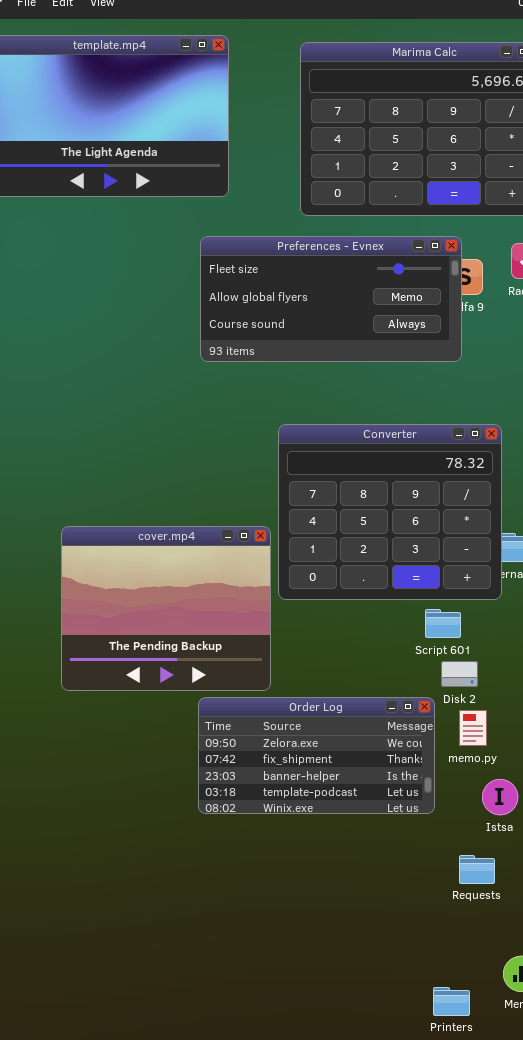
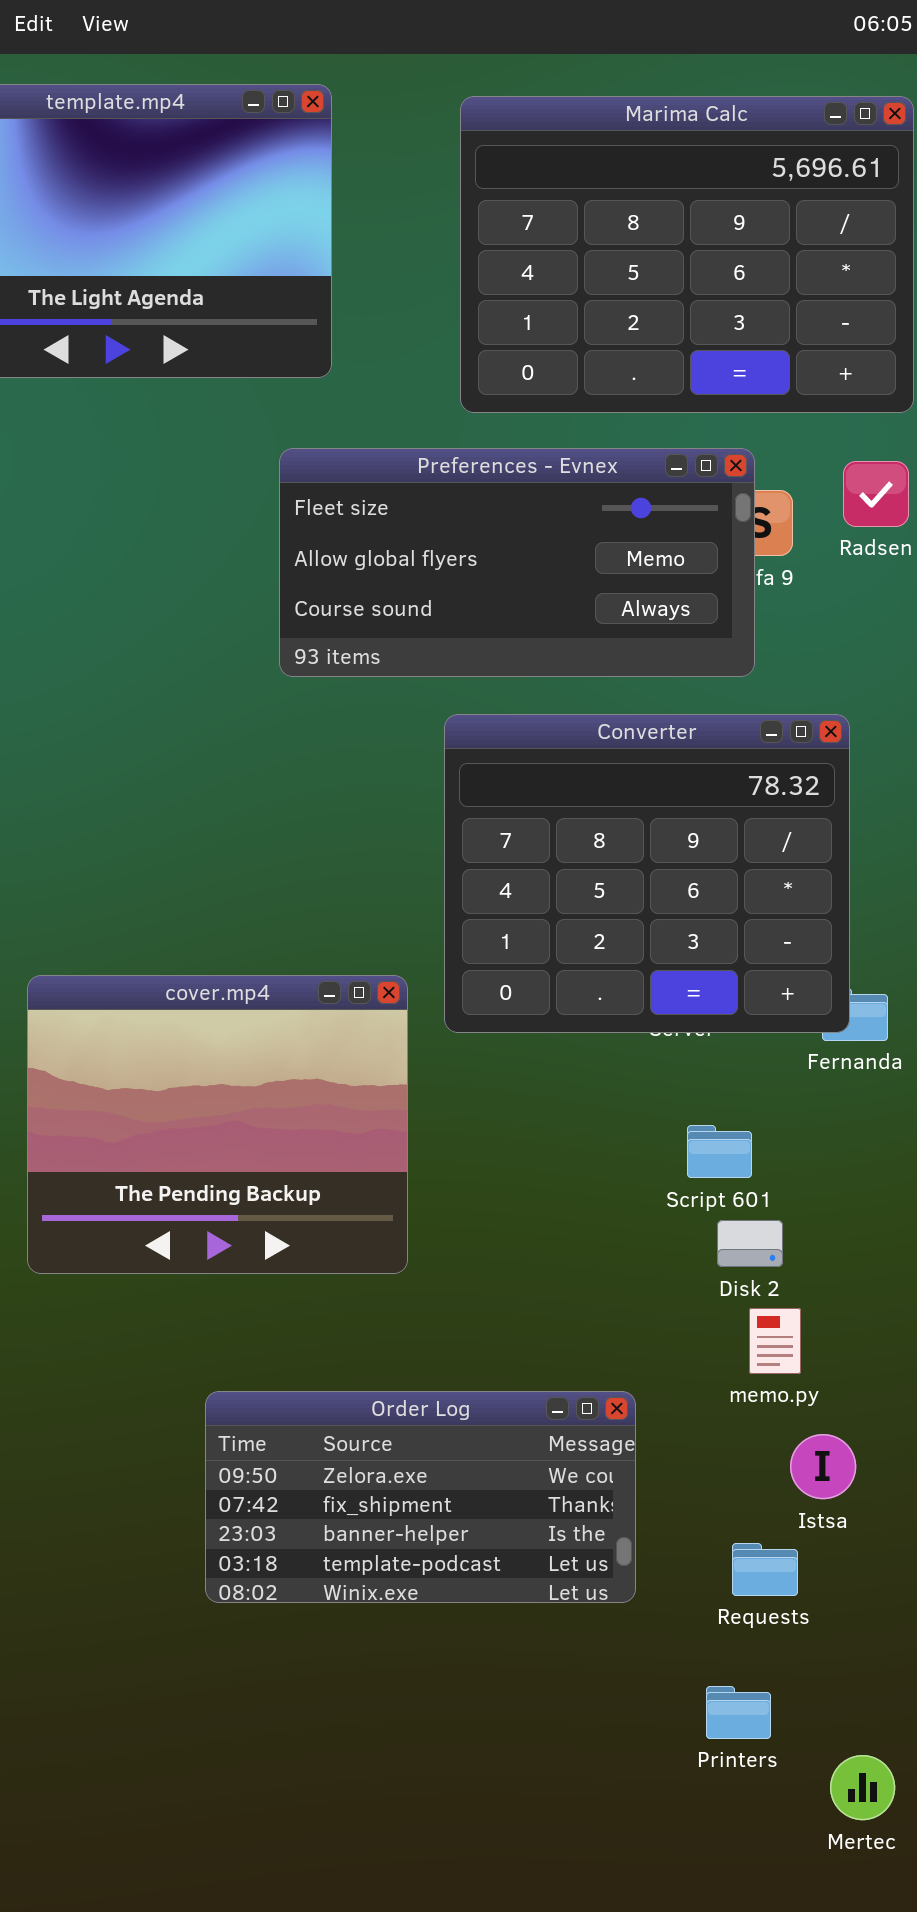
Converter: [278,424,502,600] -> [444,714,850,1033], moved
Order Log: [198,697,435,814] -> [205,1391,636,1603], moved
Requests: [459,855,495,884] -> [732,1543,798,1596], moved
Printers: [433,987,470,1016] -> [706,1686,771,1739], moved

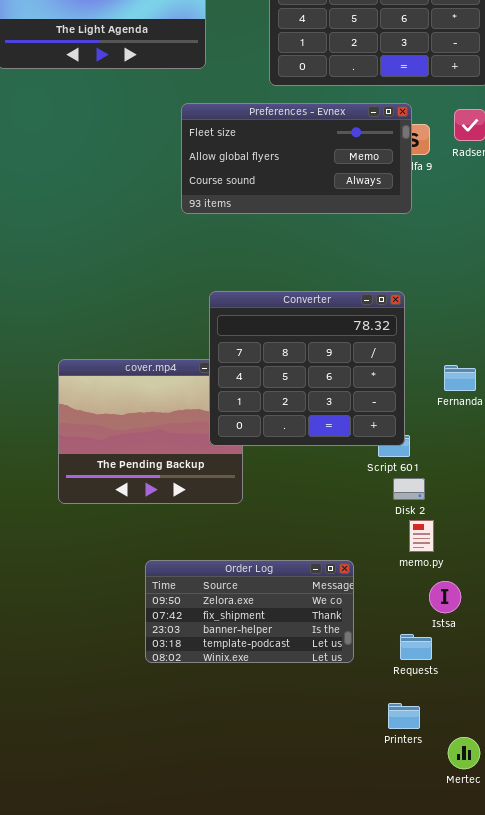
Converter: [444,714,850,1033] -> [209,291,405,446], moved

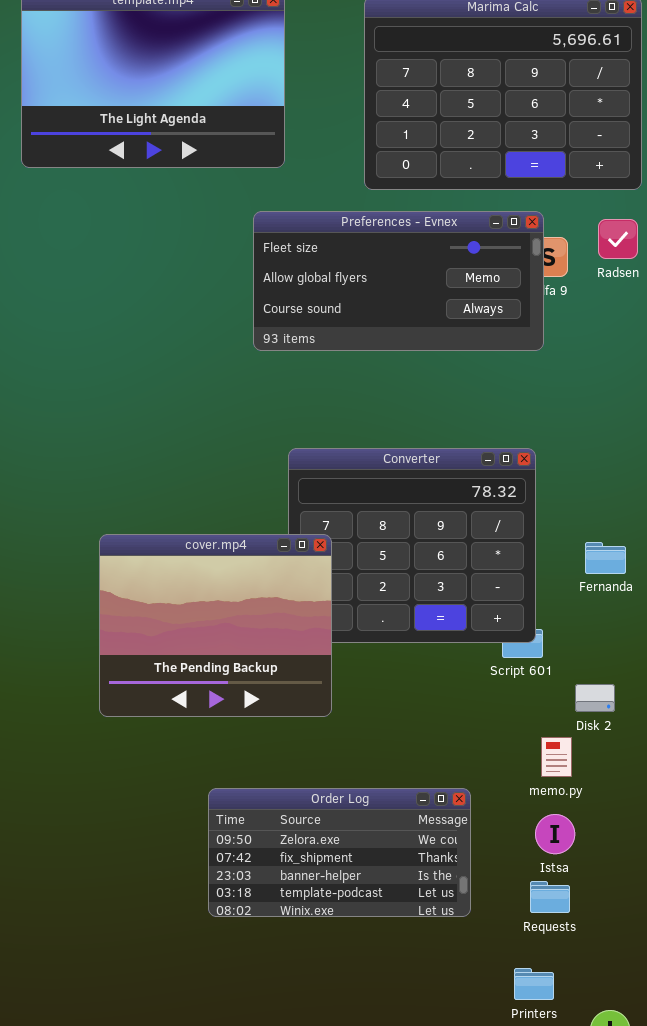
cover.mp4: [58,359,243,504] -> [99,534,332,717], raised
Disk 2: [393,478,425,500] -> [575,684,615,712], moved
Istsa: [429,581,461,613] -> [535,814,575,854], moved

